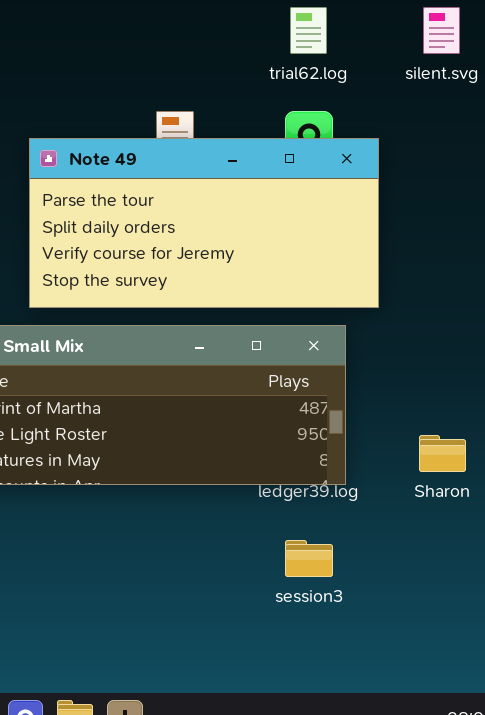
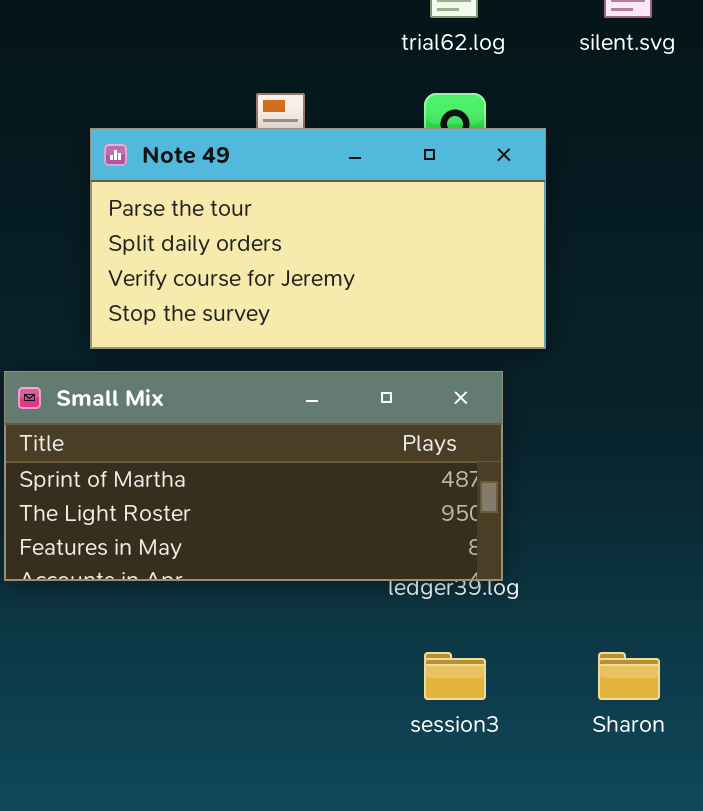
Sharon: [419,435,466,472] -> [598,652,660,700], moved

